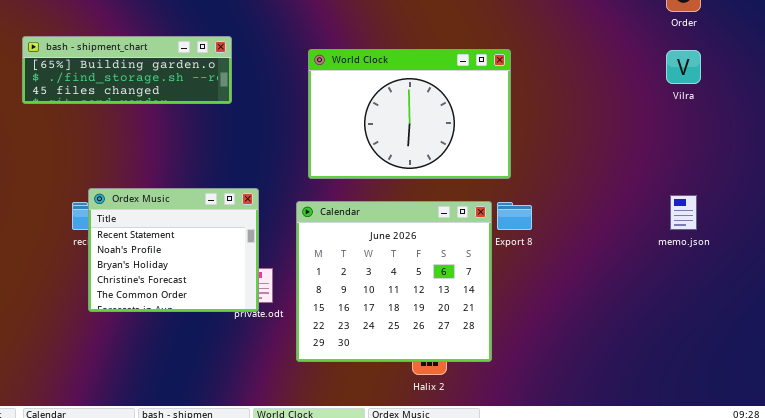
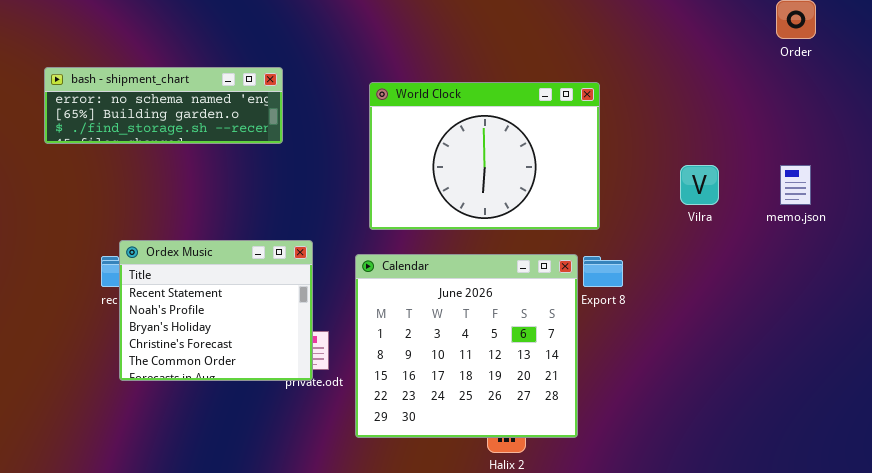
bash - shipment_chart: [22,36,232,104] -> [44,67,283,144], scrolled up 1 row
Vilra: [666,50,701,84] -> [680,165,719,205], moved
memo.json: [670,195,697,230] -> [780,165,811,205], moved

